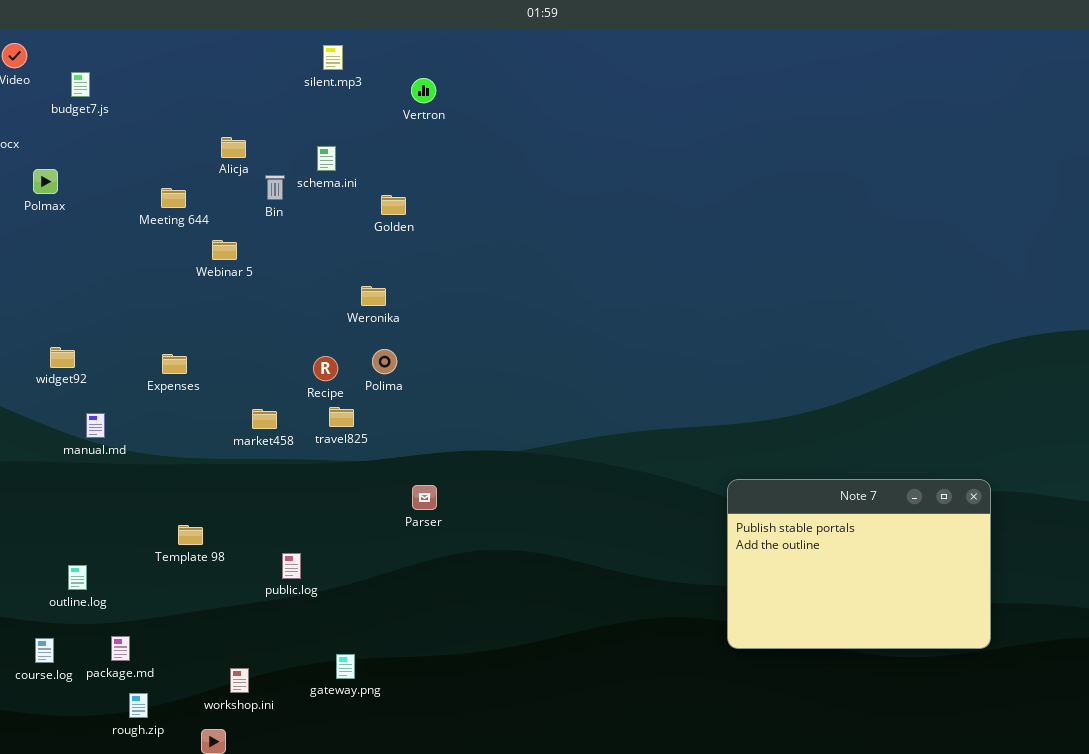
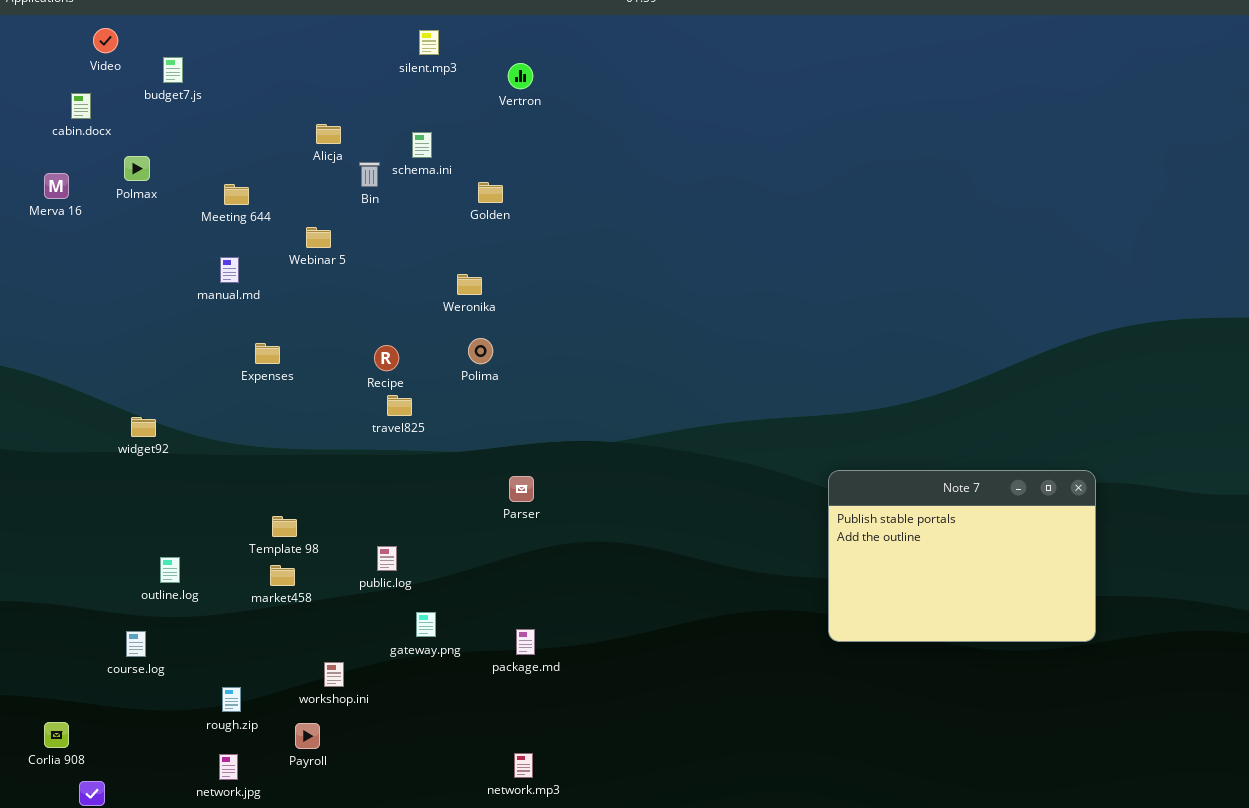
Meeting 644: [161,188,186,208] -> [224,184,249,205], moved
widget92: [50,347,75,368] -> [131,417,156,437], moved
Recipe: [313,356,338,381] -> [374,345,399,371], moved
travel825: [329,407,354,427] -> [387,395,412,416], moved
market458: [252,409,277,429] -> [270,565,295,586], moved
manual.md: [86,413,105,438] -> [220,257,239,283], moved
package.md: [111,636,130,661] -> [516,629,535,655], moved
gateway.png: [336,654,355,679] -> [416,612,436,637], moved

